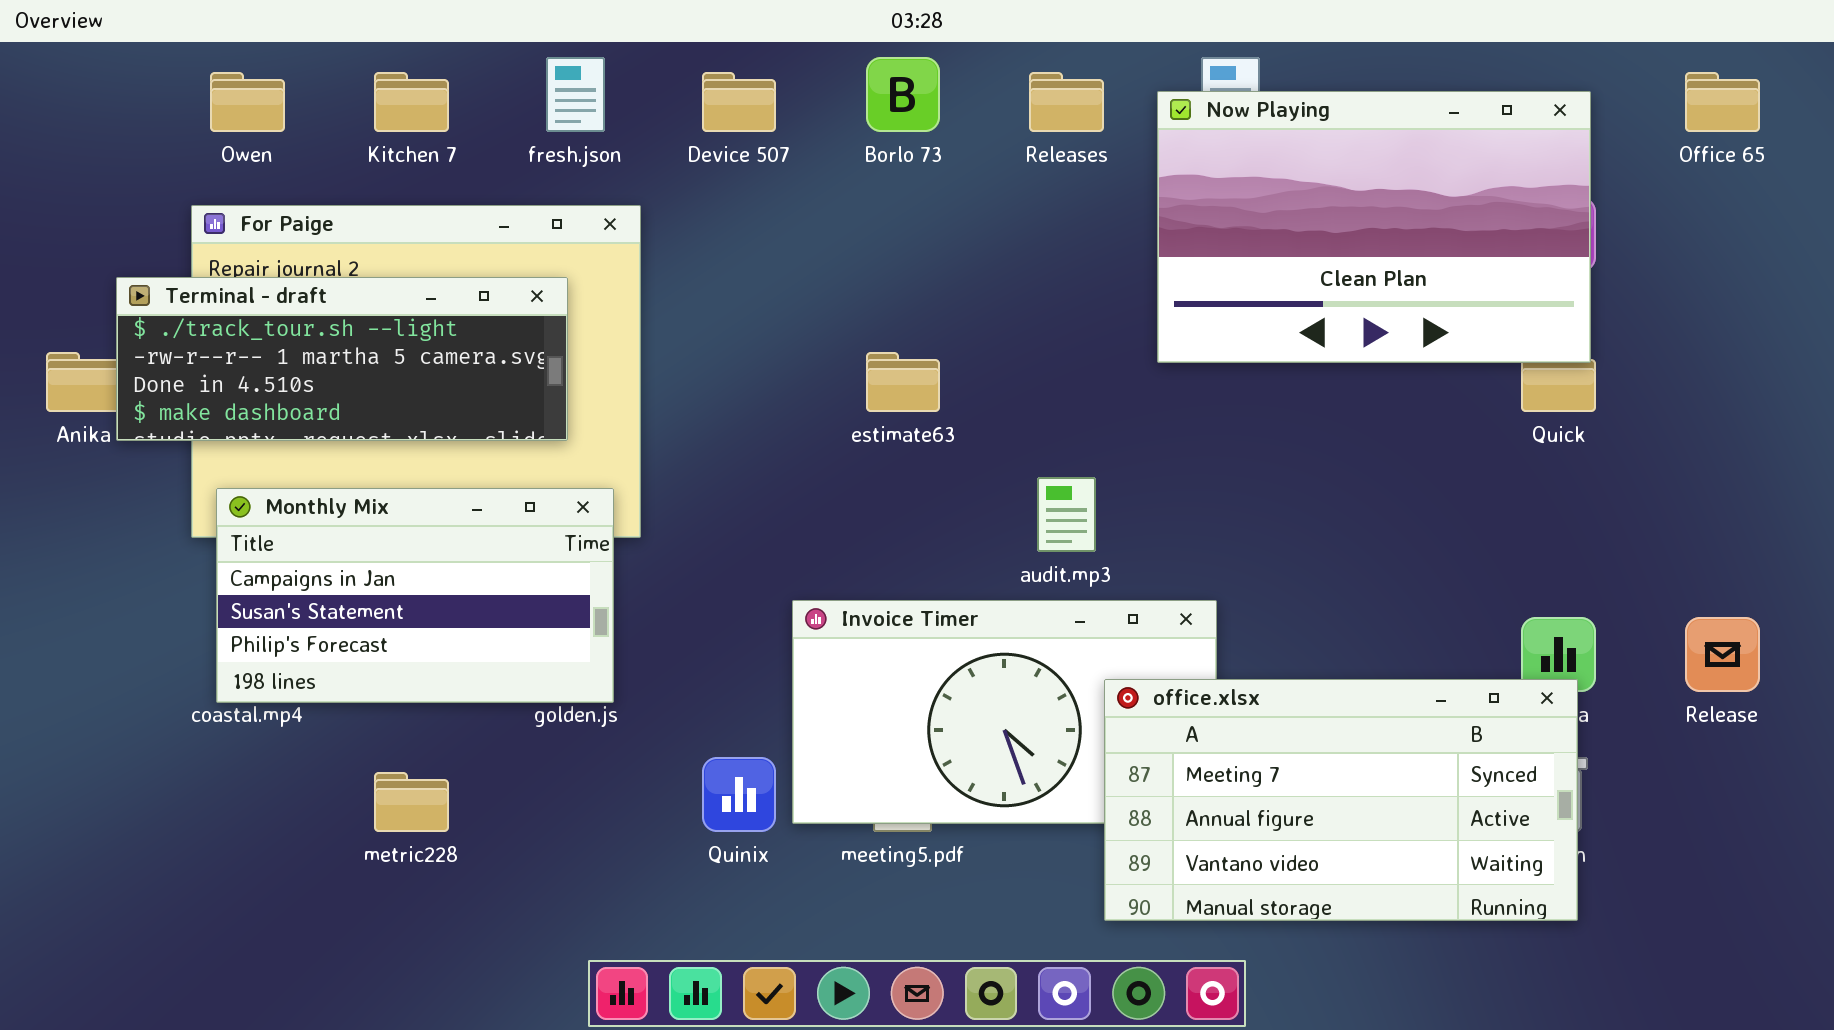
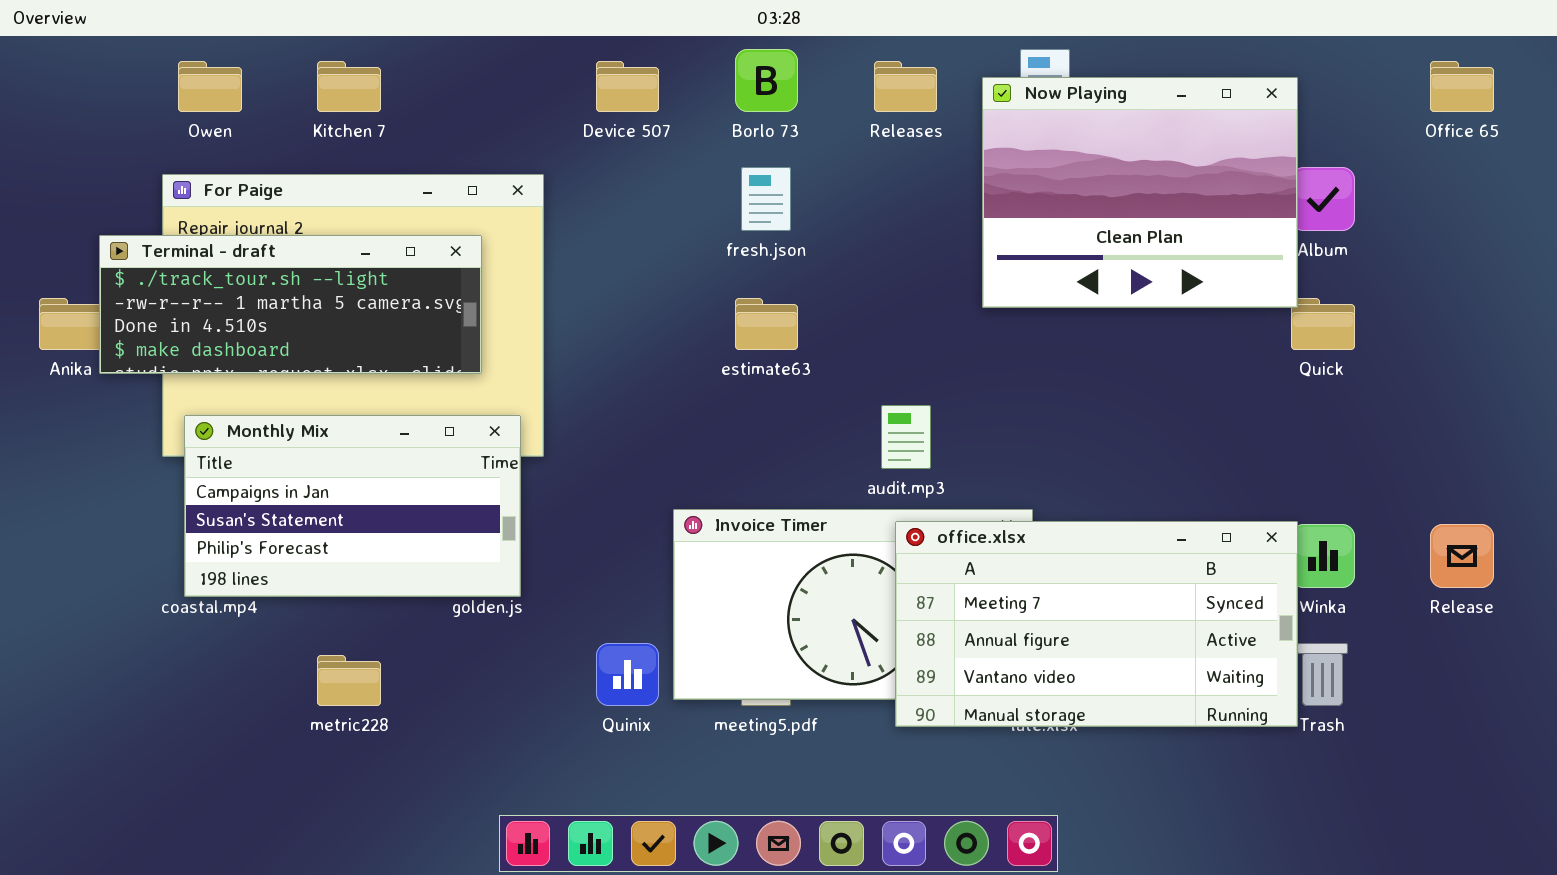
fresh.json: [546,57,605,132] -> [741,167,791,231], moved
Now Playing: [1157,91,1591,363] -> [982,77,1298,308], resized
office.xlsx: [1104,679,1578,921] -> [895,521,1298,727], moved

